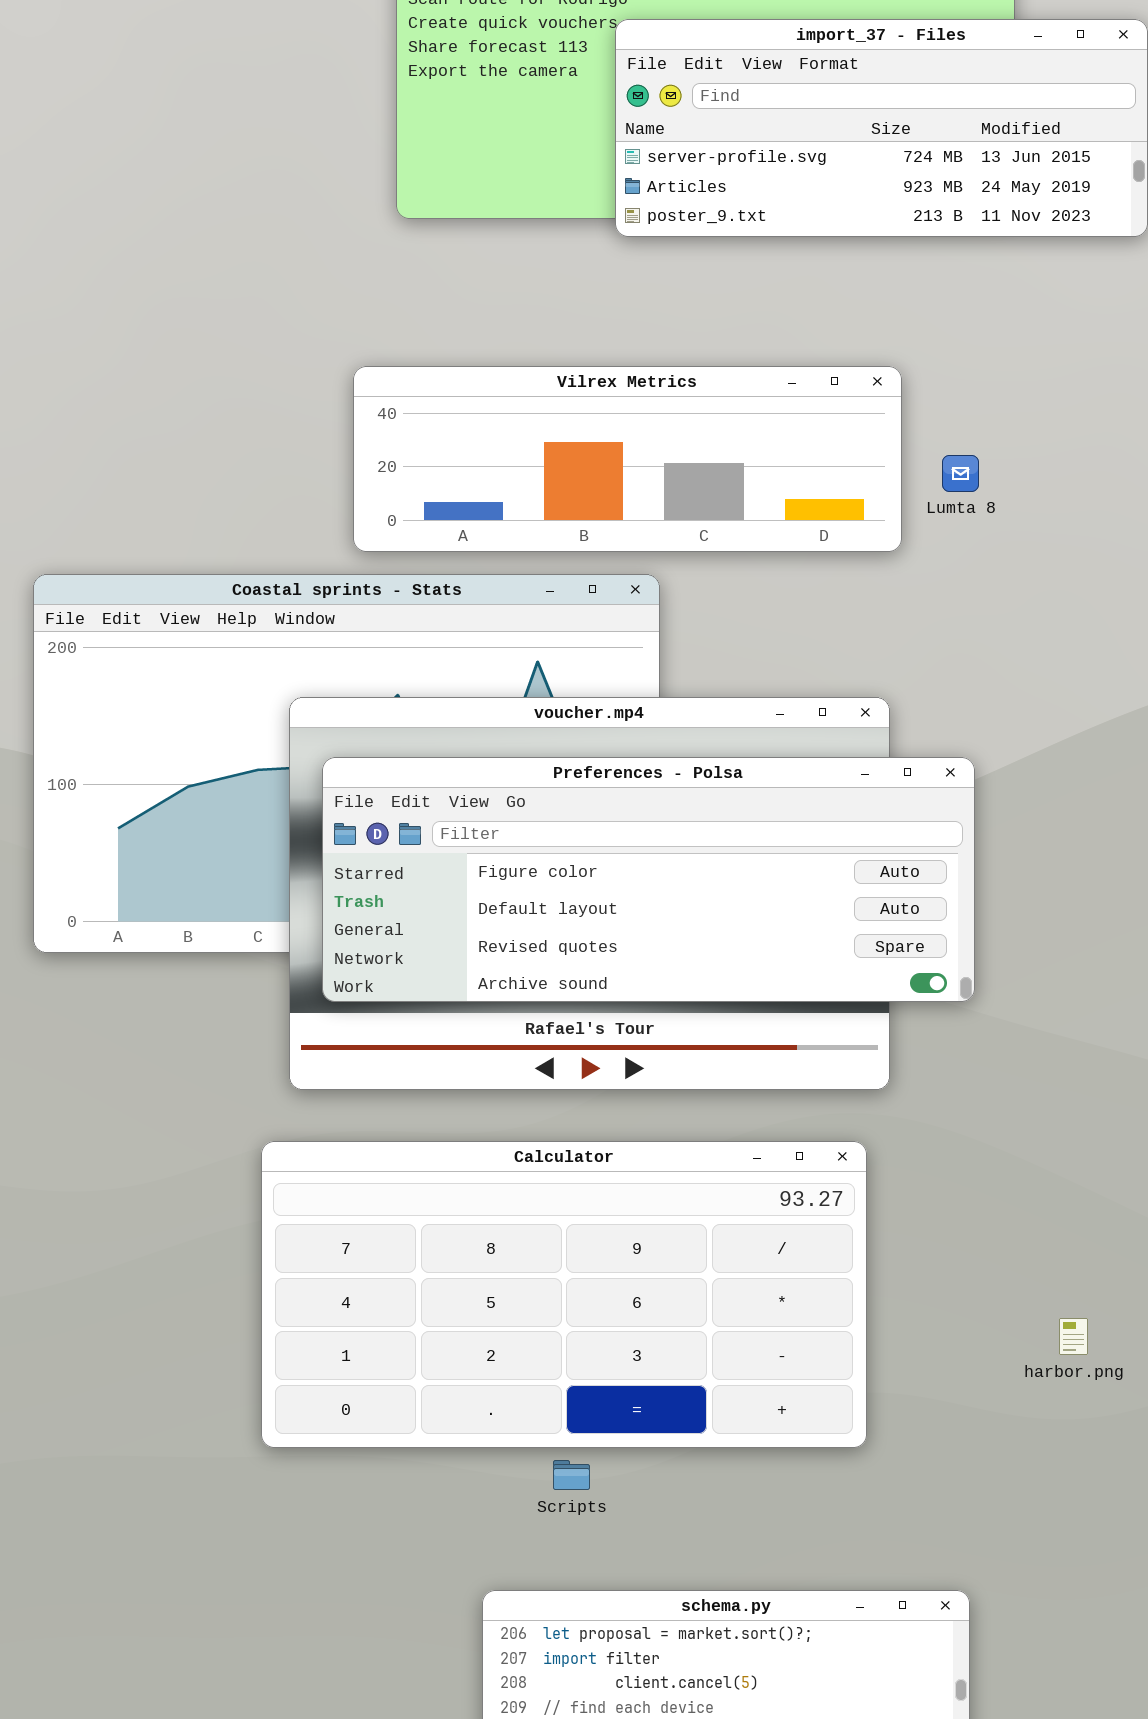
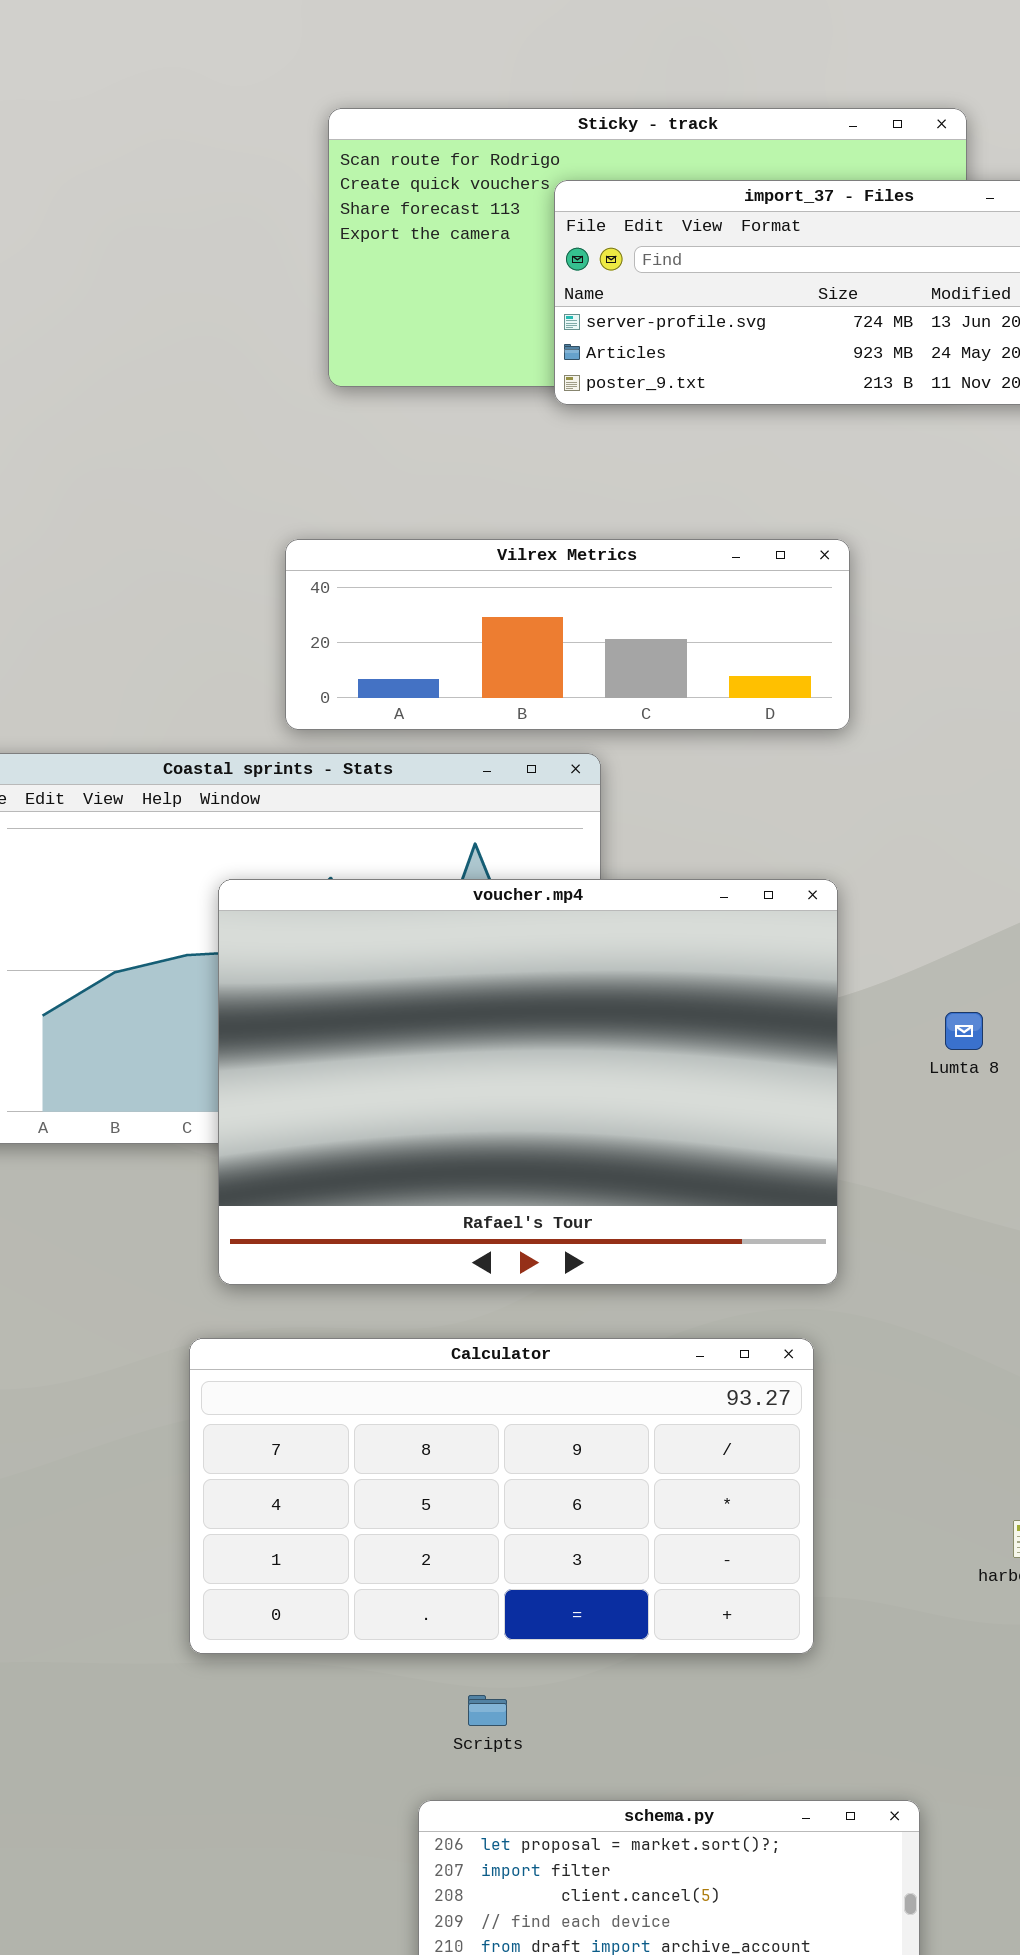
Lumta 8: [942,455,979,492] -> [945,1012,983,1050], moved
Preferences - Polsa: [322,757,975,1002] -> none, closed
Scripts: [553,1460,590,1490] -> [468,1695,507,1726], moved

